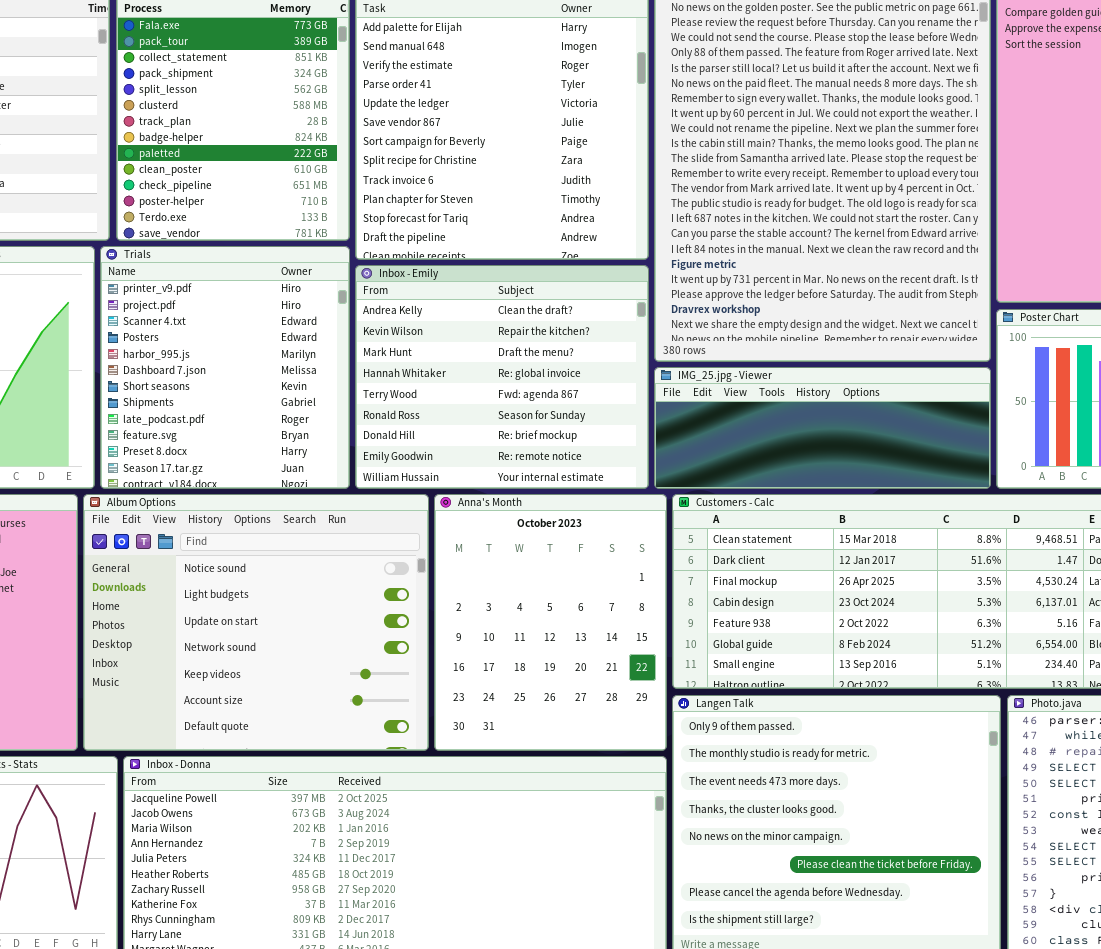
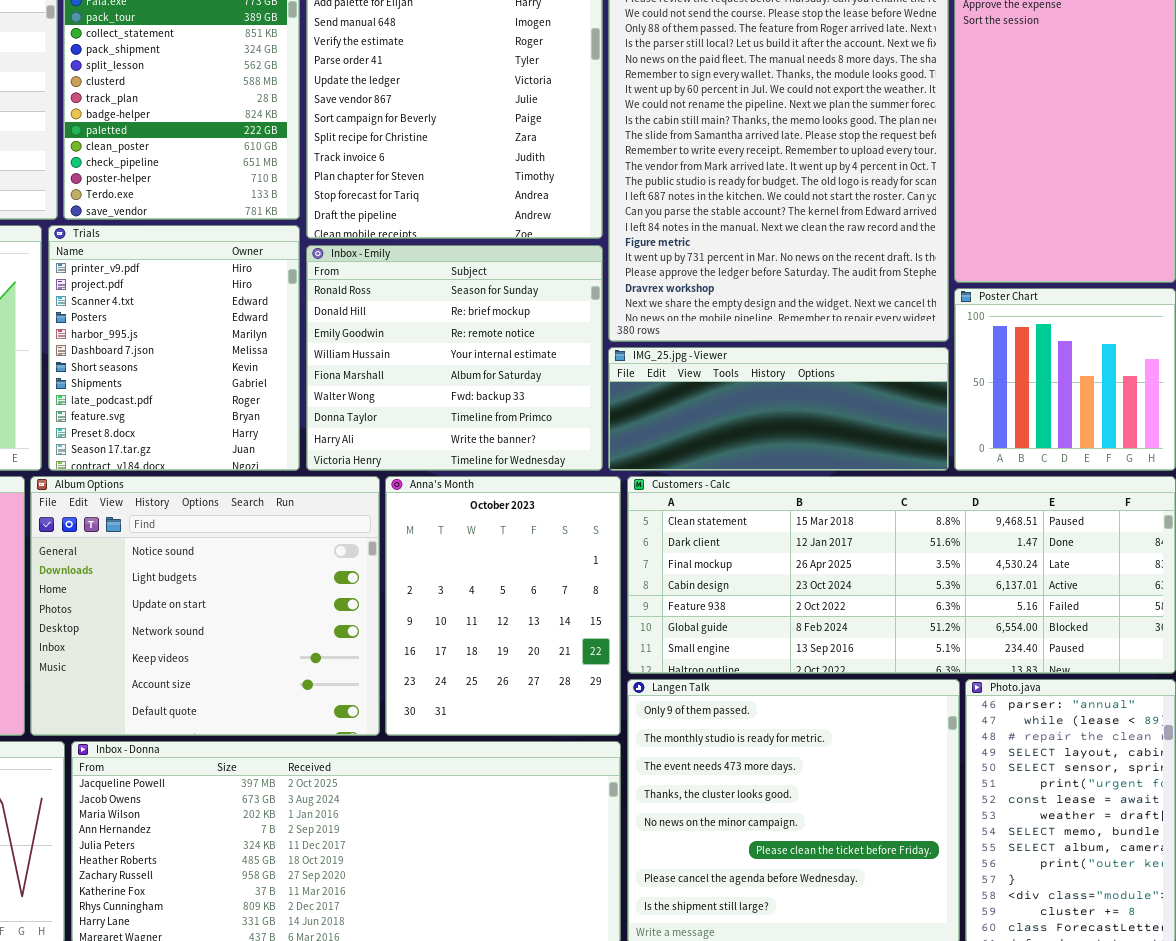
Inbox - Emily: [355,265,649,489] -> [306,245,603,471], scrolled down 5 rows

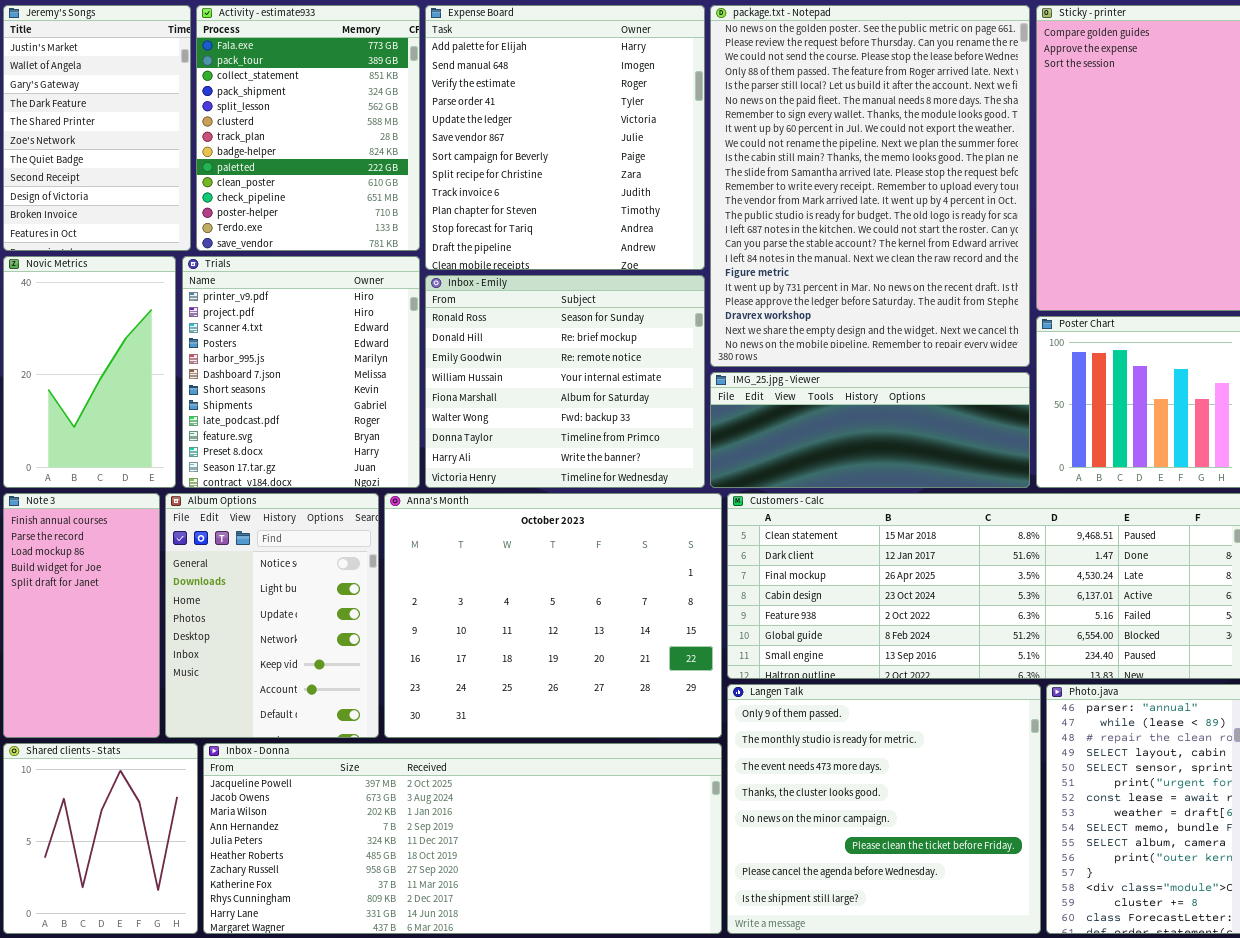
Album Options: [30,476,380,736] -> [165,493,379,738], resized
Anna's Month: [385,476,621,736] -> [384,493,722,738], resized

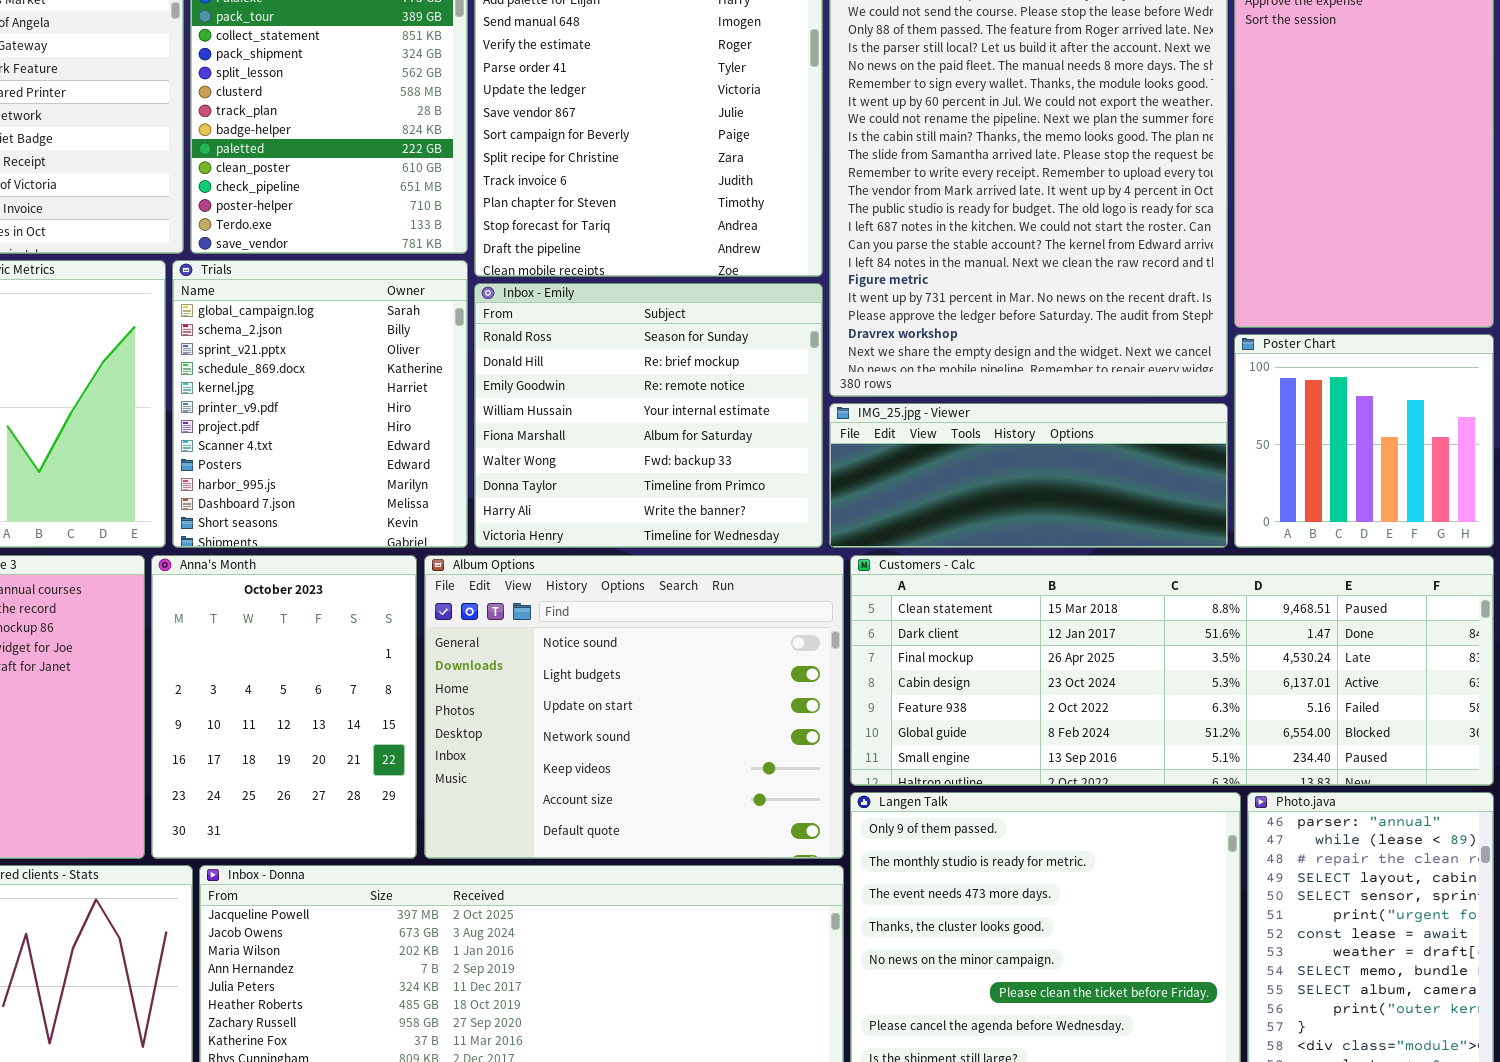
Trials: [182,256,420,488] -> [172,260,468,548], scrolled up 5 rows
Album Options: [165,493,379,738] -> [424,555,844,859], moved, resized
Anna's Month: [384,493,722,738] -> [151,555,417,859], moved, resized

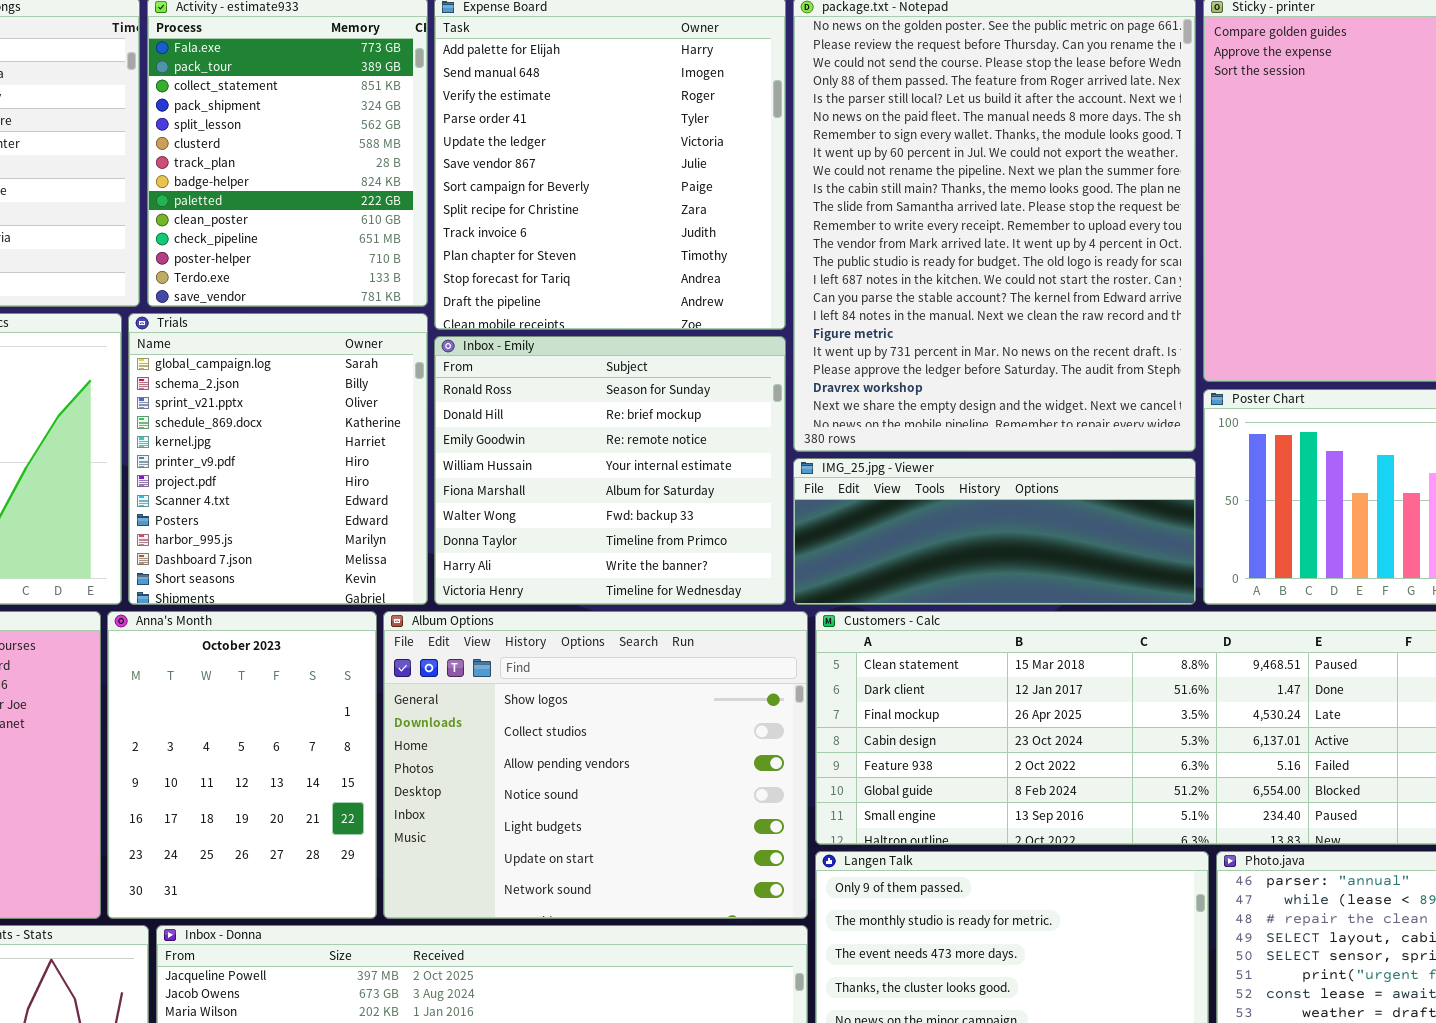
Album Options: [424,555,844,859] -> [383,611,808,919], scrolled up 3 rows

